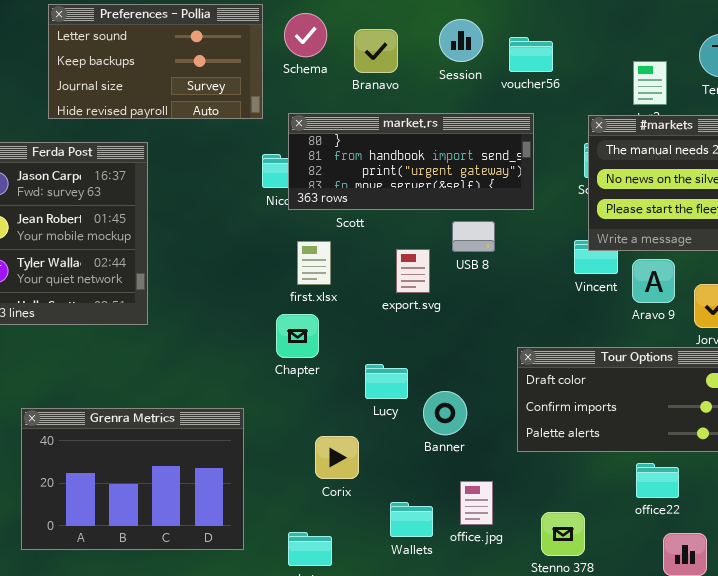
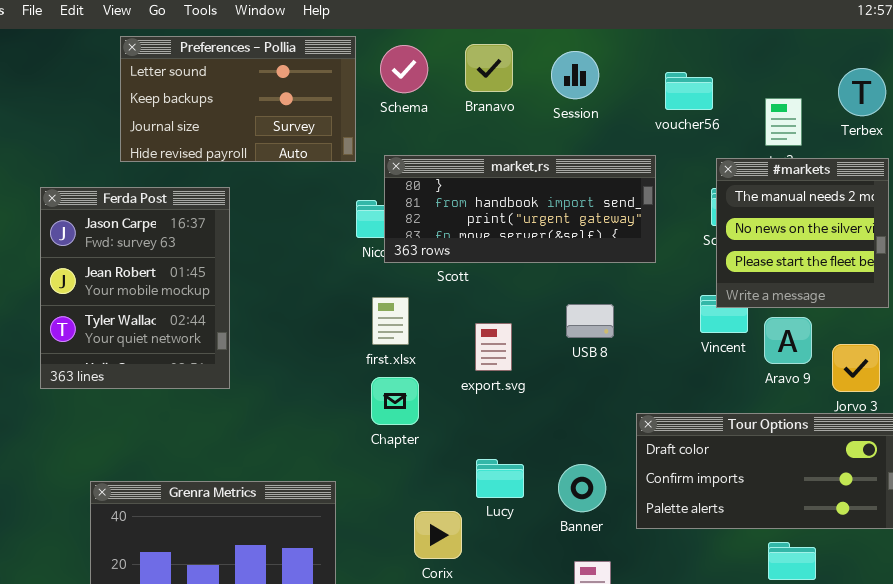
Branavo: [354,29,398,73] -> [465,44,513,92], moved
voucher56: [509,37,553,72] -> [665,72,713,110], moved
USB 8: [452,221,495,252] -> [566,304,614,338], moved
first.xlsx: [297,241,331,285] -> [372,297,409,345], moved
export.svg: [396,249,430,293] -> [475,323,512,371], moved
Lucy: [365,364,408,399] -> [476,459,524,498], moved
Banner: [423,391,467,435] -> [558,464,606,512], moved

